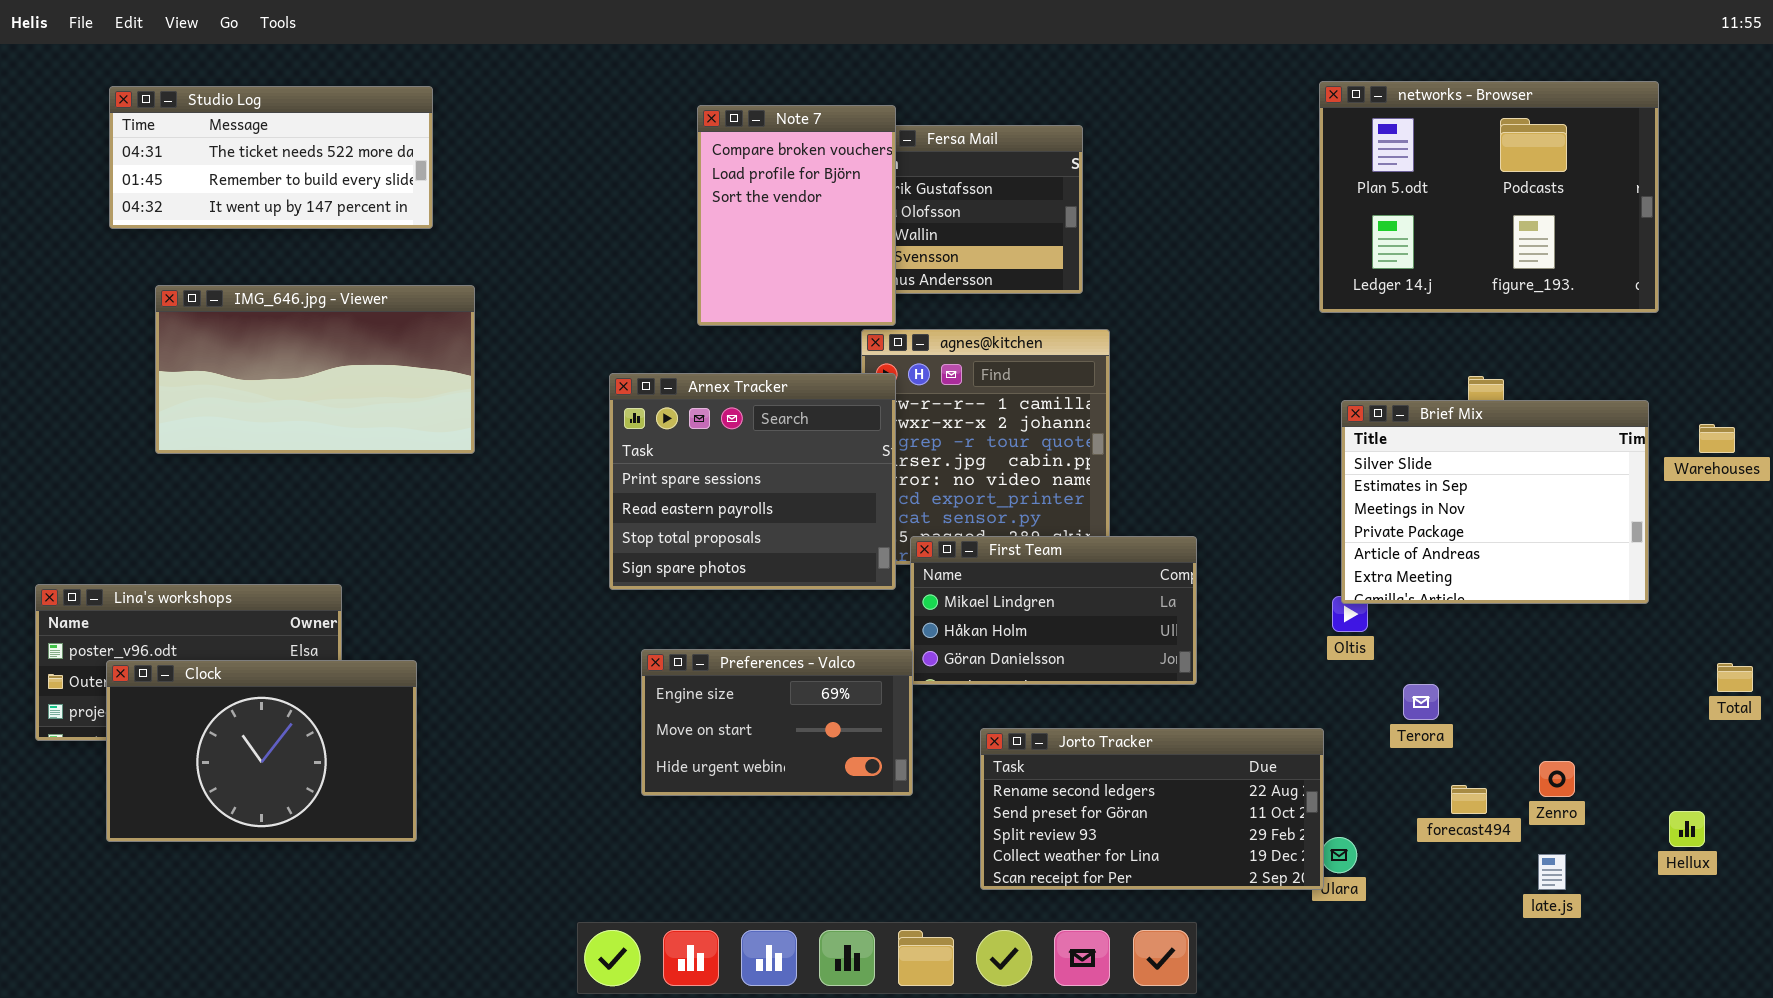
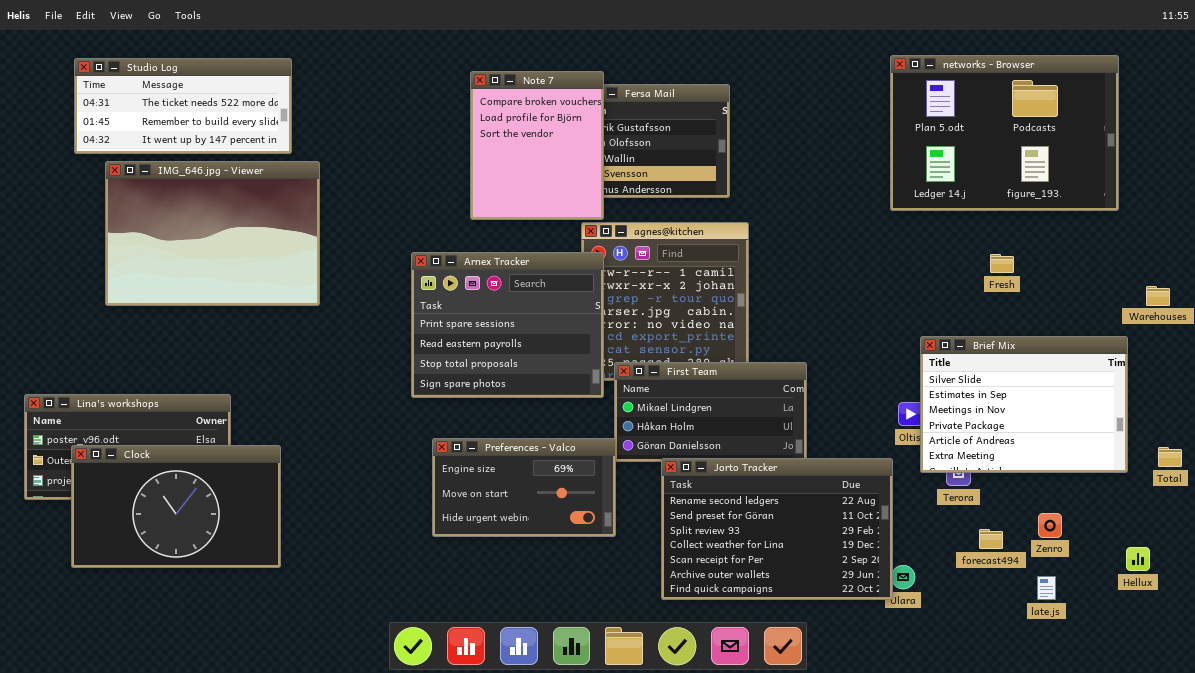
IMG_646.jpg - Viewer: [155,285,475,454] -> [105,161,320,306], resized
Brief Mix: [1341,400,1649,604] -> [920,336,1128,473], moved
Jorto Tracker: [980,728,1324,890] -> [661,458,893,600], resized

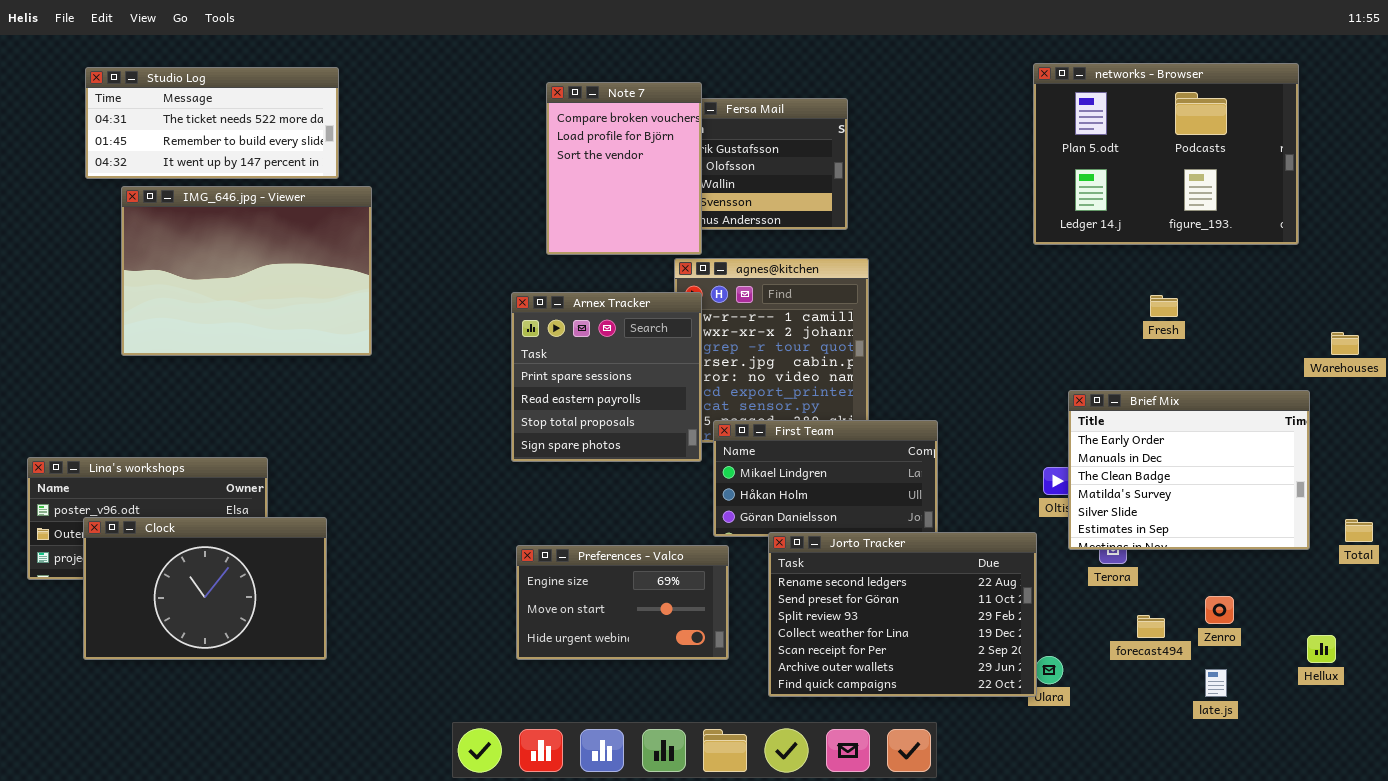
Arnex Tracker: [411,252,604,398] -> [511,292,702,462], resized
Brief Mix: [920,336,1128,473] -> [1068,390,1310,550], scrolled up 4 rows
Preferences - Valco: [432,438,616,537] -> [516,545,729,660], moved

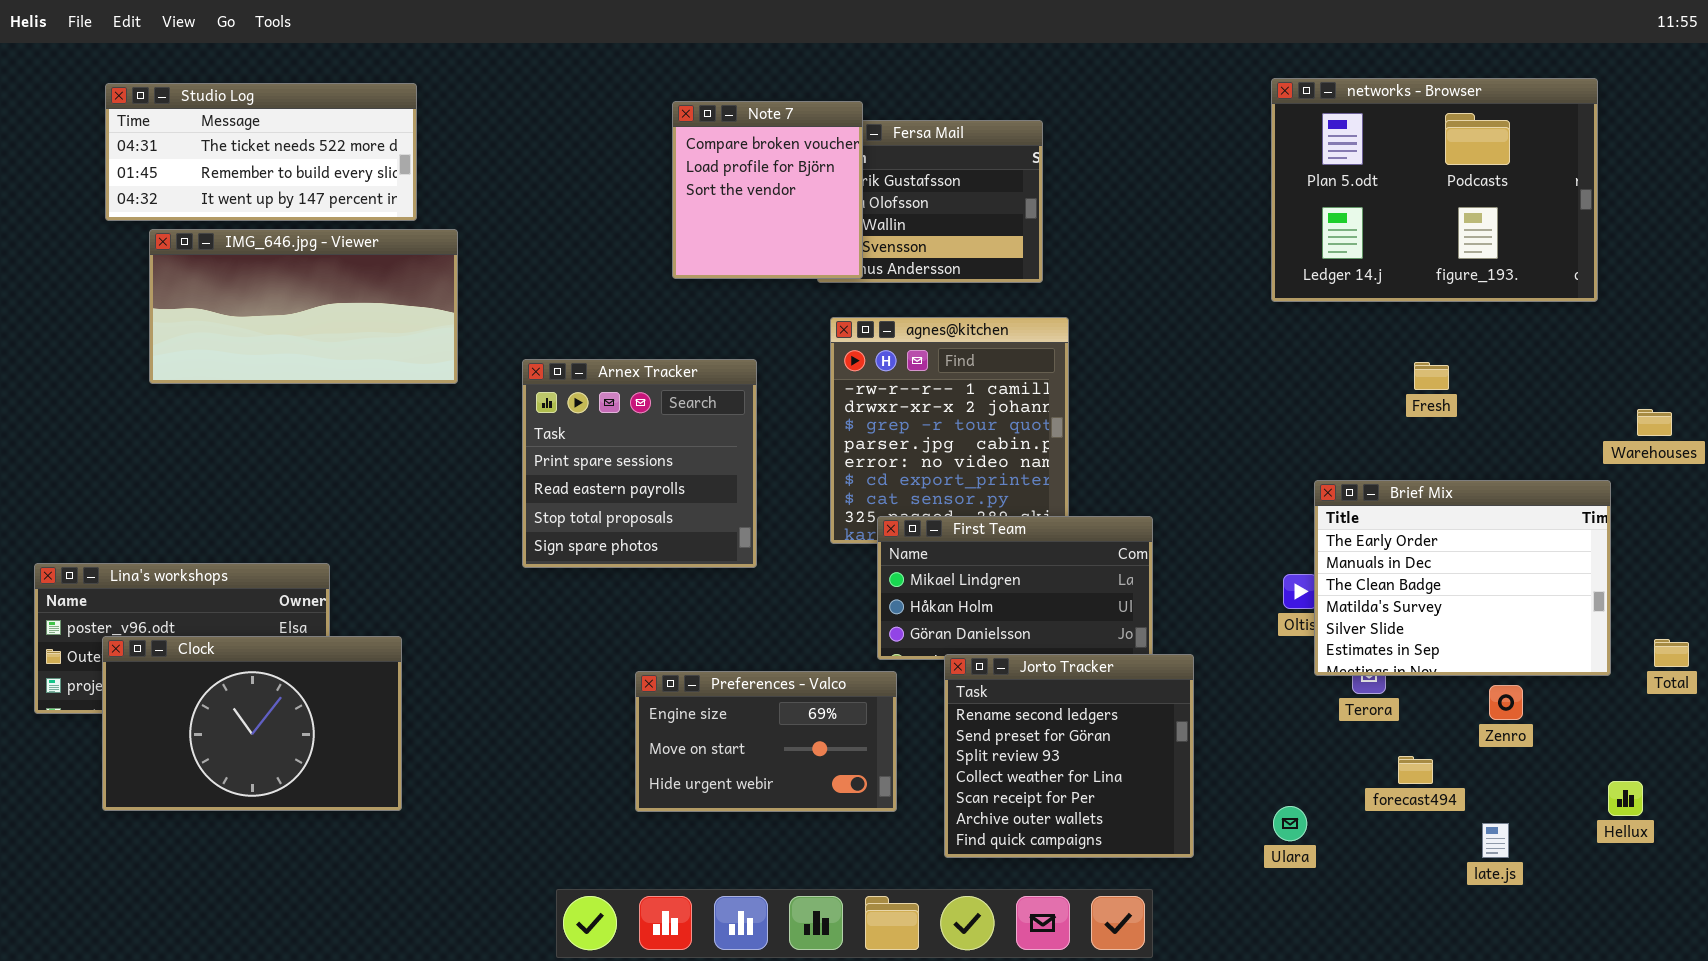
Note 7: [546,82,702,255] -> [672,101,863,279], resized
IMG_646.jpg - Viewer: [121,186,372,356] -> [149,229,458,384], resized
Arnex Tracker: [511,292,702,462] -> [522,359,757,568], moved
Jorto Tracker: [768,532,1037,697] -> [944,654,1194,858], resized
Zenro: [1205,596,1234,624] -> [1489,685,1523,720], moved

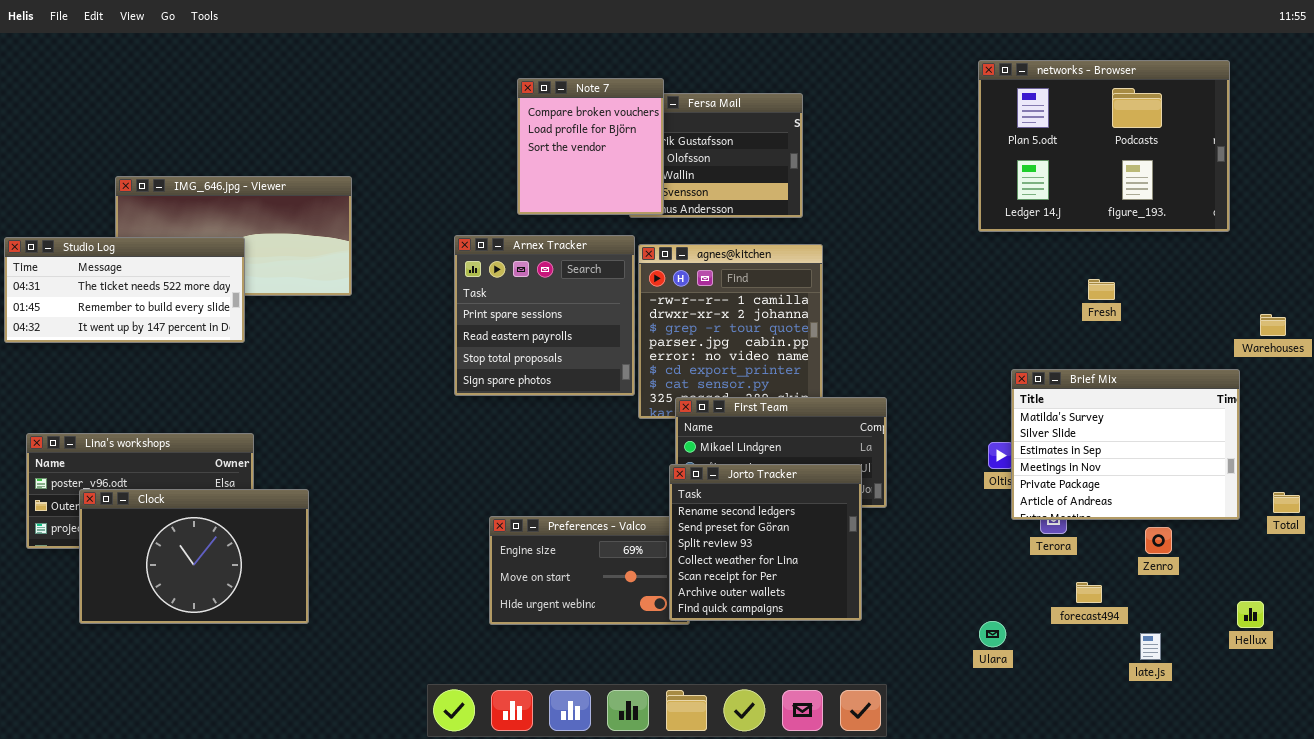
Studio Log: [105,83,417,221] -> [4,237,245,343], moved
Arnex Tracker: [522,359,757,568] -> [454,235,635,396], moved
Brief Mix: [1314,480,1611,676] -> [1011,369,1240,520], scrolled down 3 rows
Jorto Tracker: [944,654,1194,858] -> [669,464,862,621], moved

